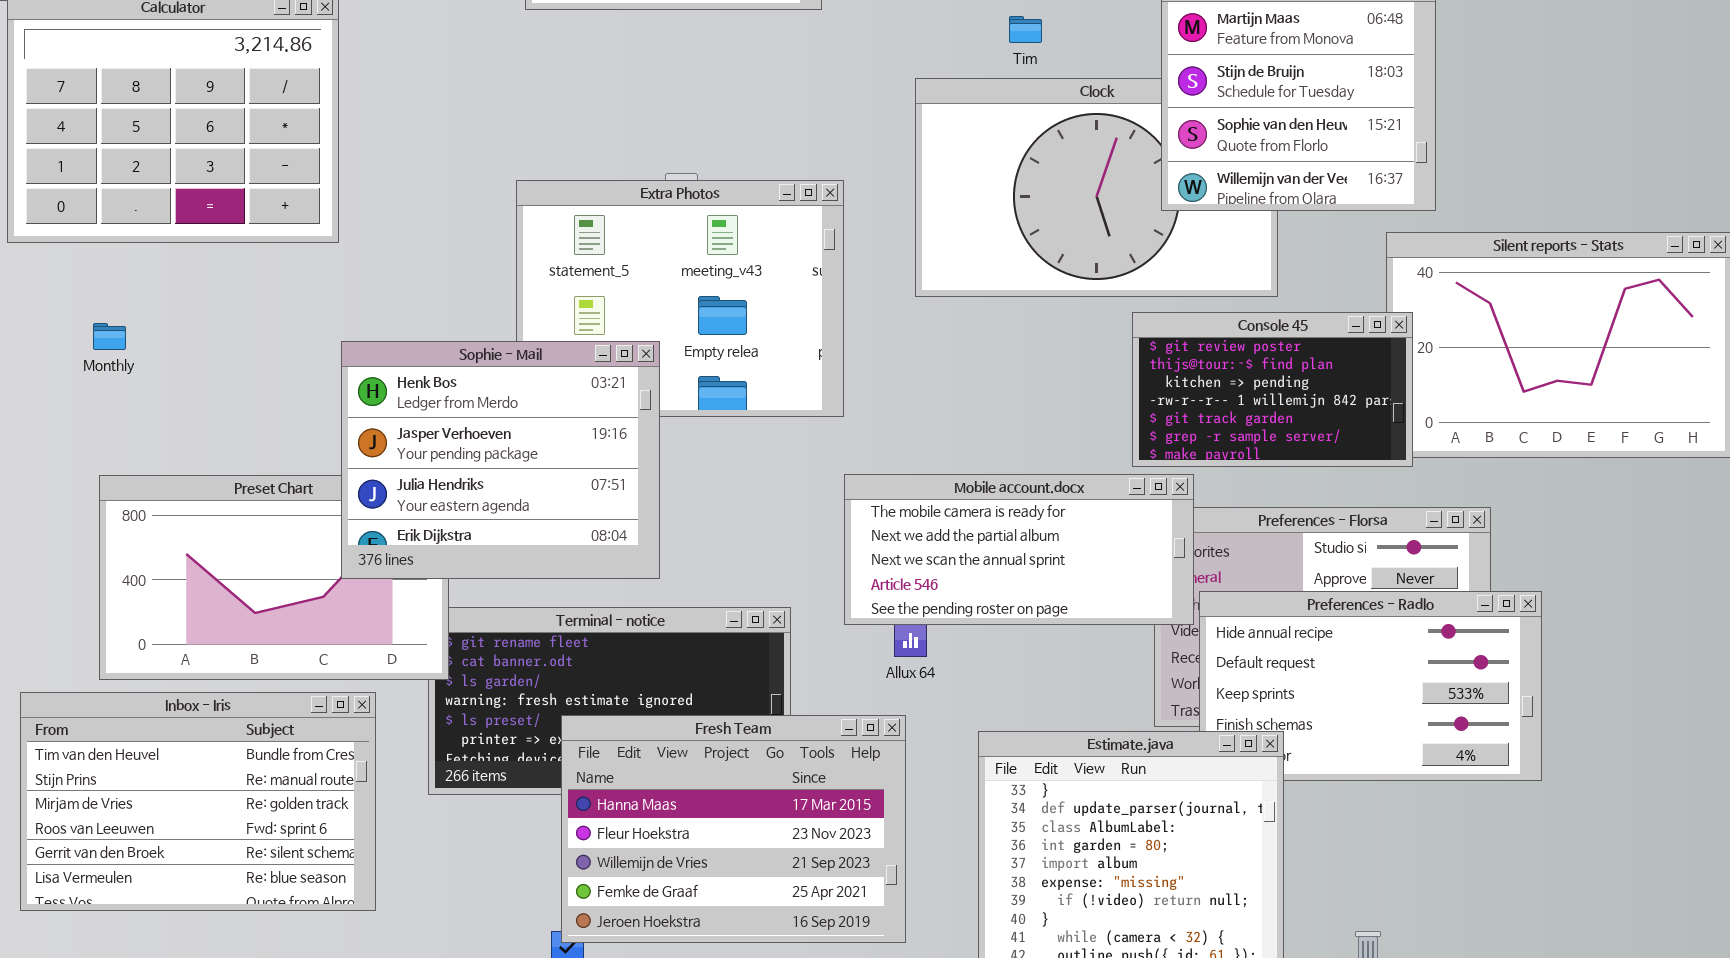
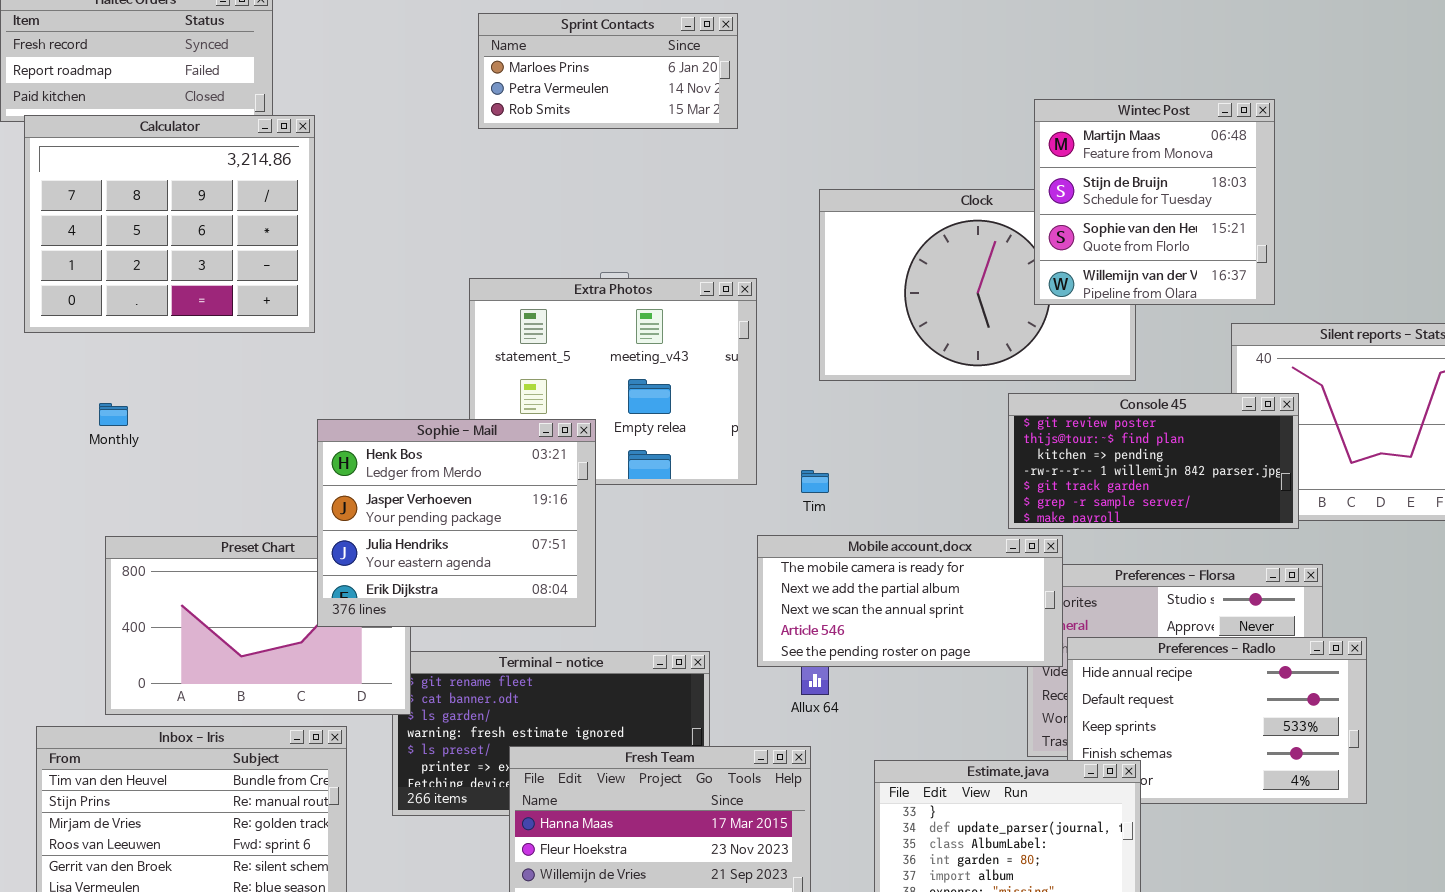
Tim: [1009,16,1042,43] -> [801,470,829,493], moved
Console 45: [1132,312,1413,467] -> [1008,393,1299,529], resized

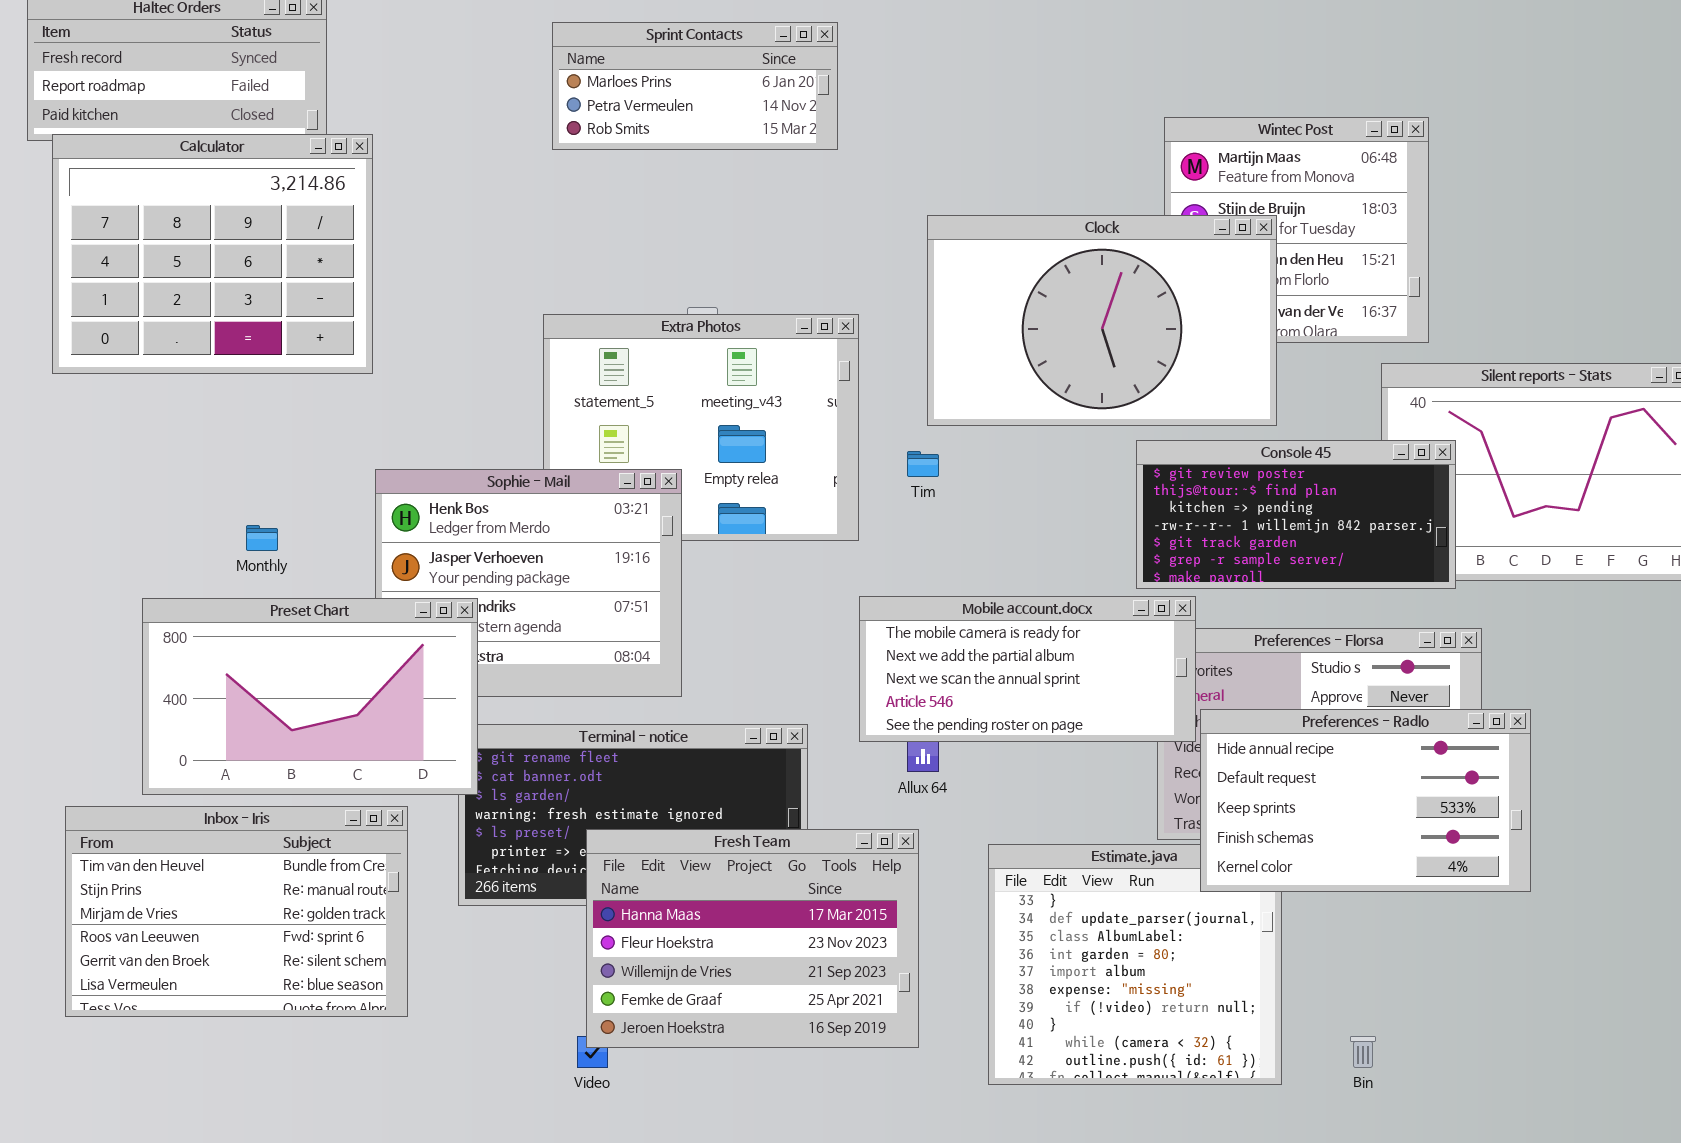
Clock: [819,189,1136,381] -> [927,215,1277,426], raised
Monthly: [99,403,128,426] -> [246,525,278,551], moved
Tim: [801,470,829,493] -> [907,451,939,477], moved
Preset Chart: [105,536,411,715] -> [142,598,478,795], raised
Preferences - Radlo: [1067,637,1367,804] -> [1200,709,1531,892], raised

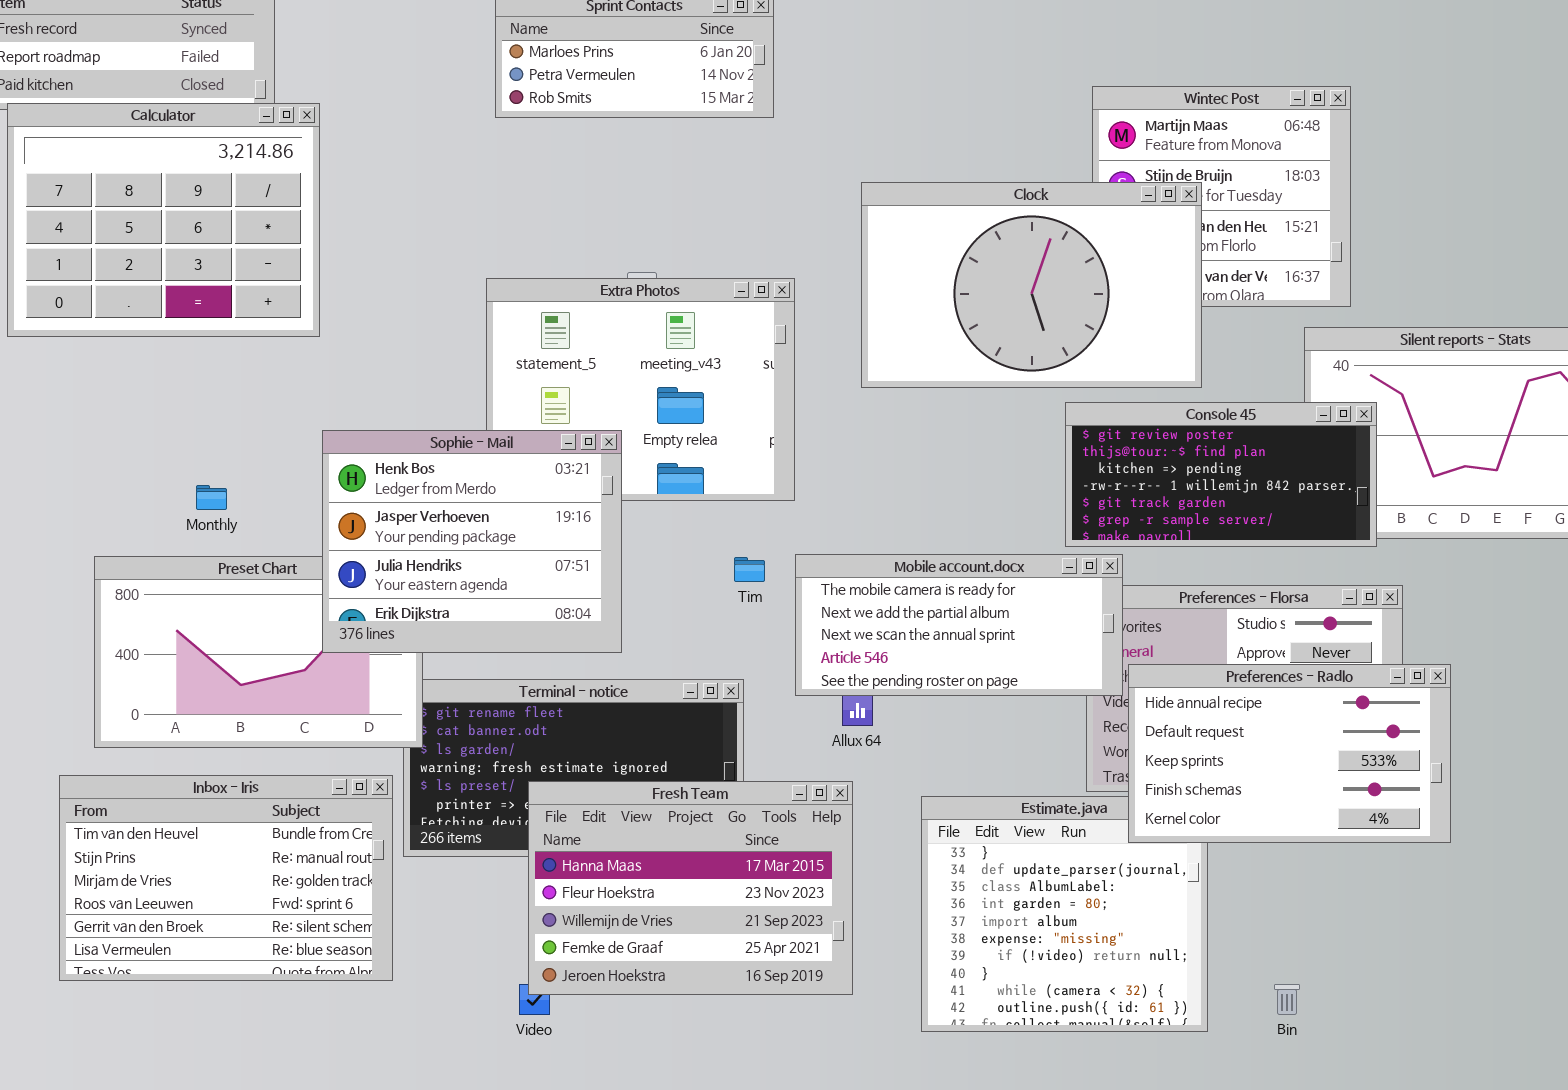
Tim: [907,451,939,477] -> [734,557,765,582], moved
Sophie - Mail: [375,469,682,697] -> [322,430,622,653], raised
Inbox - Iris: [65,806,408,1017] -> [59,775,393,981], moved

